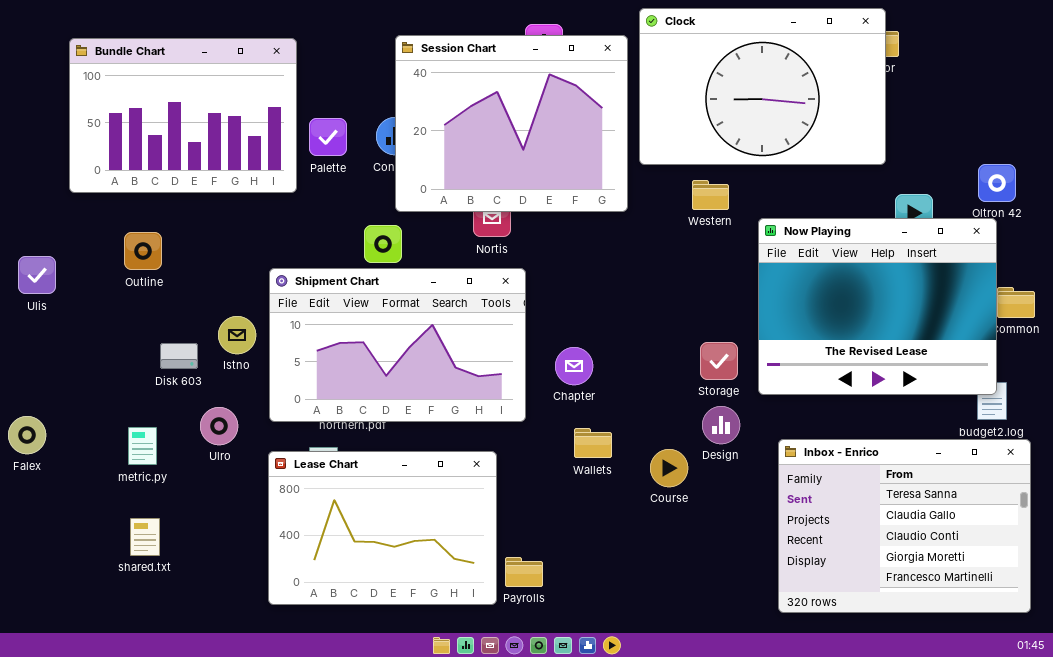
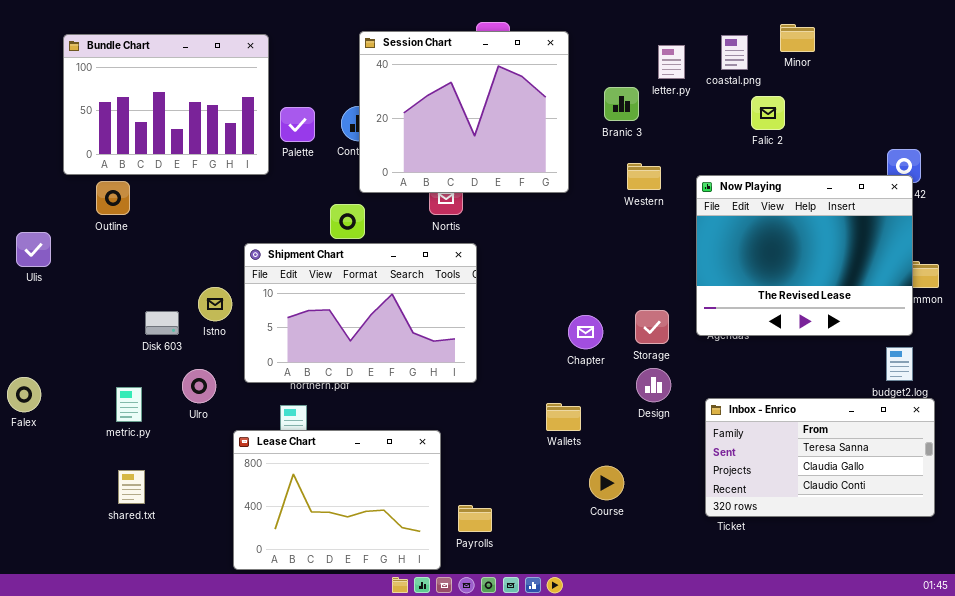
Clock: [639,8,886,165] -> none, closed
Now Playing: [758,218,997,395] -> [696,175,913,336], moved
Outline: [124,232,162,270] -> [96,181,130,215], moved
Chapter: [555,347,593,385] -> [568,315,603,349], moved
Wallets: [574,428,612,458] -> [546,403,581,431], moved
Inbox - Enrico: [778,439,1031,613] -> [705,398,935,517], resized
Course: [650,449,688,487] -> [589,466,624,500], moved
Lease Chart: [268,451,497,605] -> [233,430,441,570], moved

